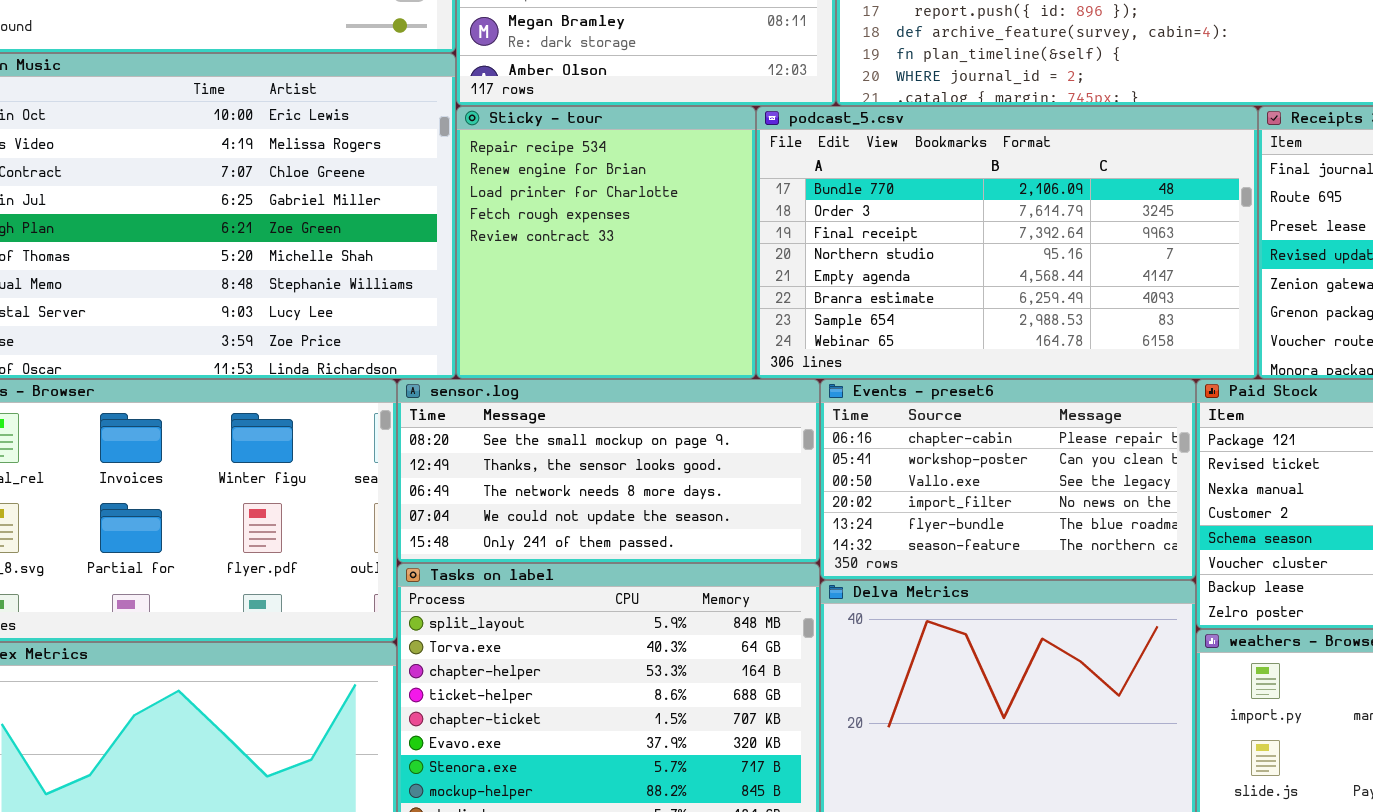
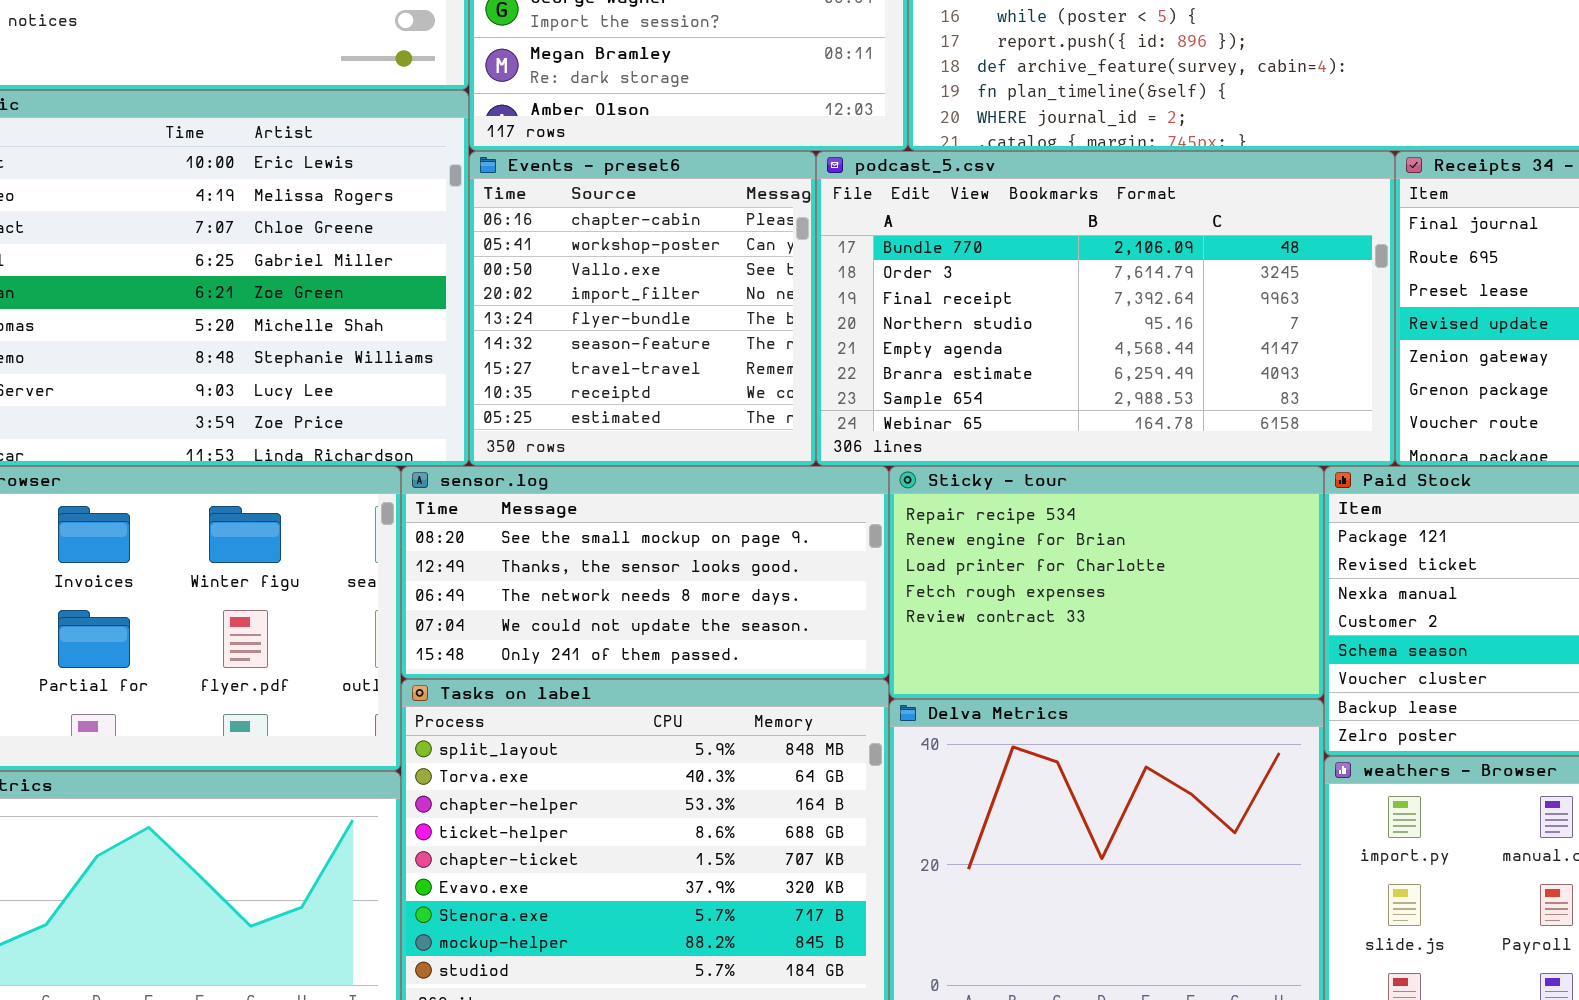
Sticky - tour: [456,106,756,379] -> [889,466,1324,699], moved, resized
Events - preset6: [820,379,1196,580] -> [469,151,816,466], moved, resized

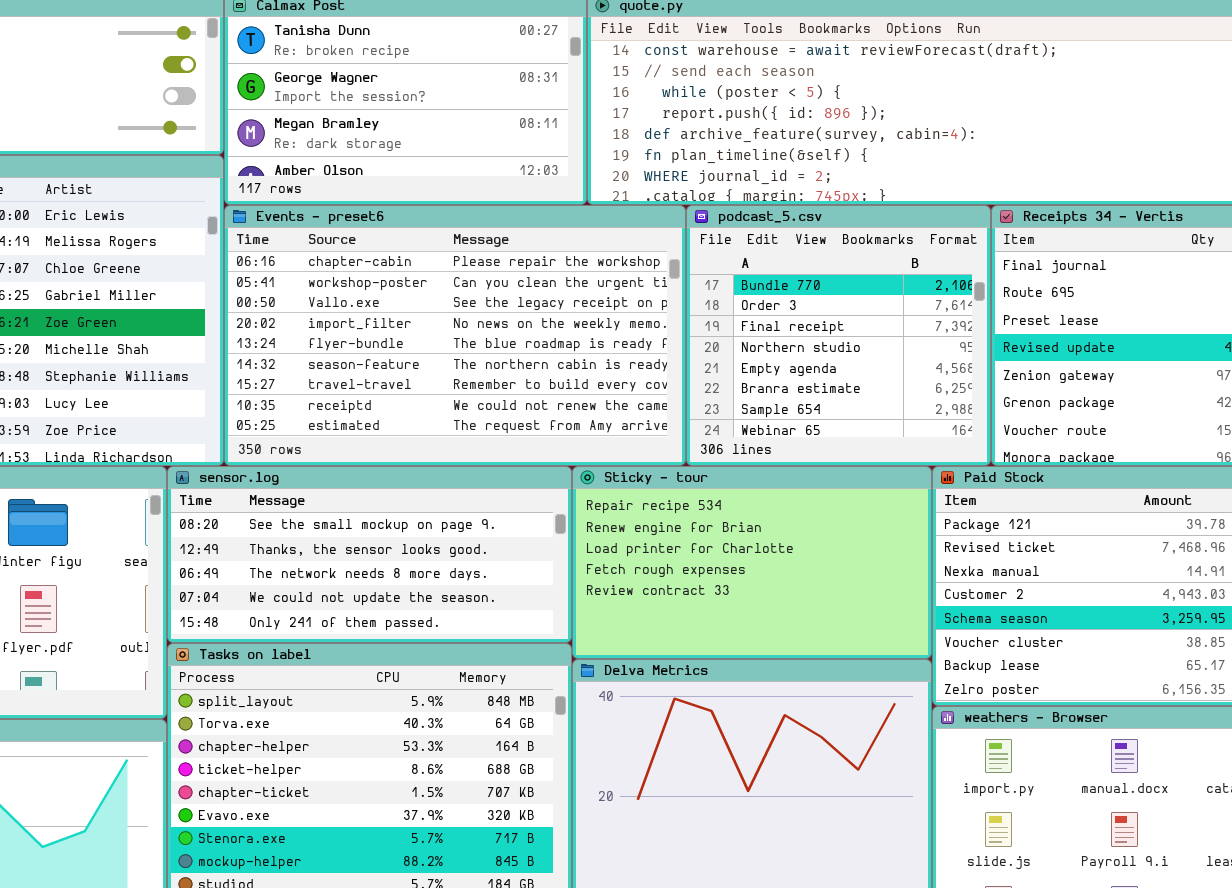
Events - preset6: [469,151,816,466] -> [224,205,686,466], resized
podcast_5.csv: [816,151,1395,466] -> [686,205,991,466], resized

